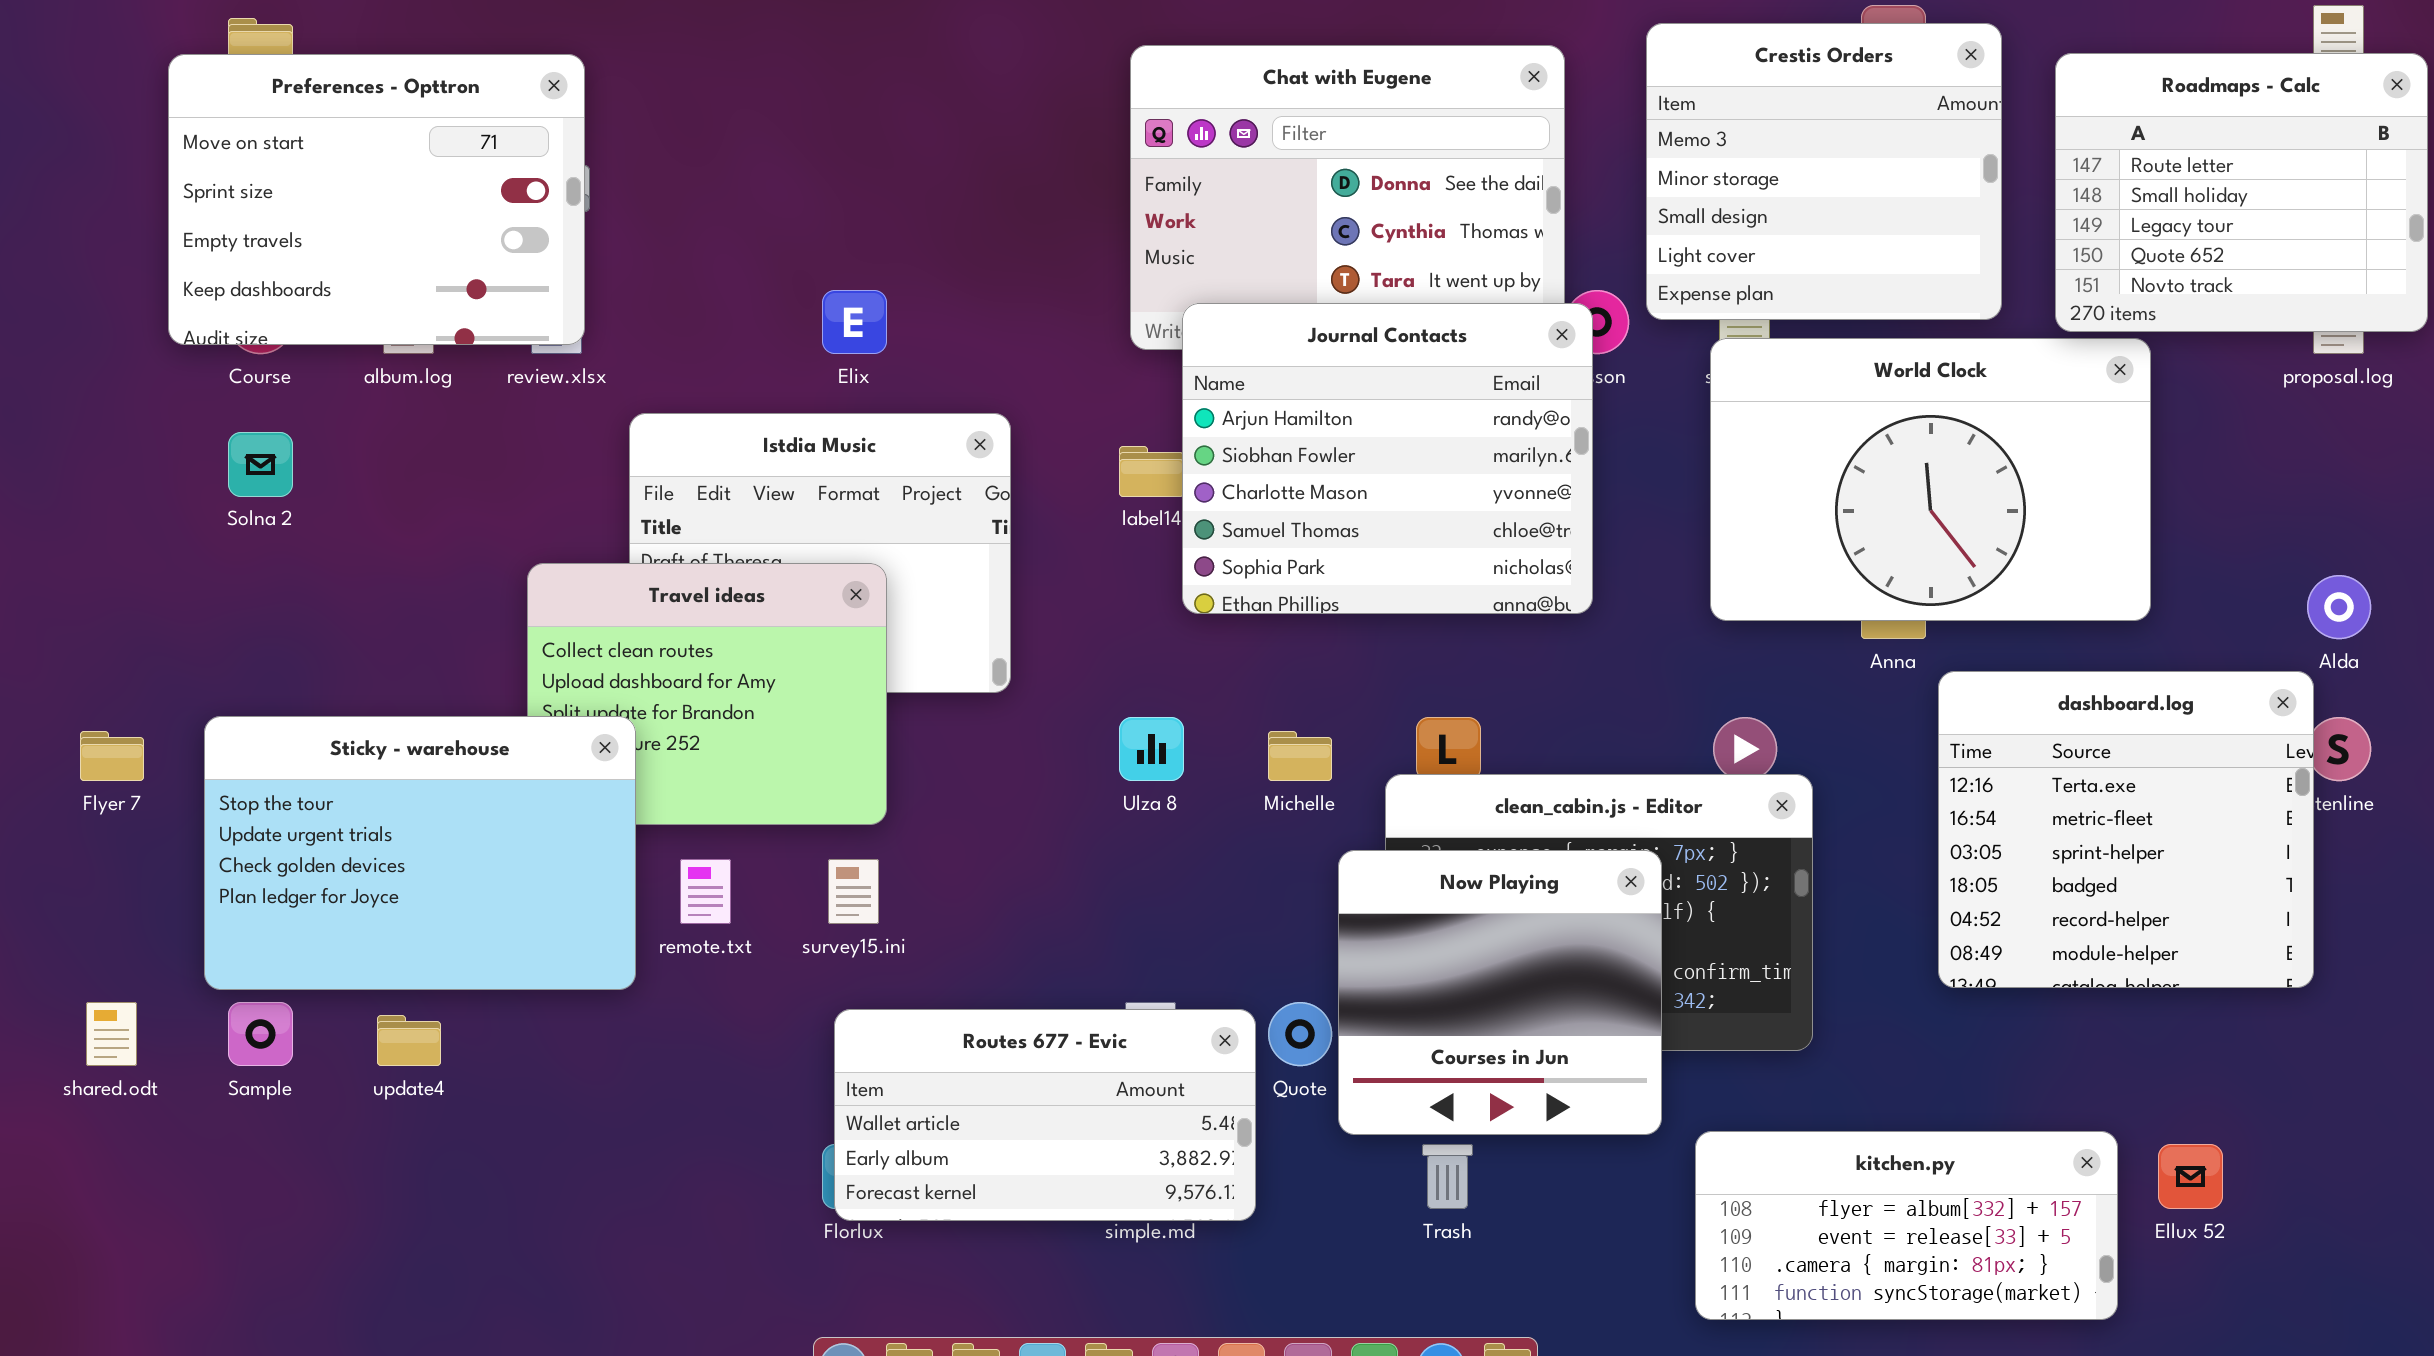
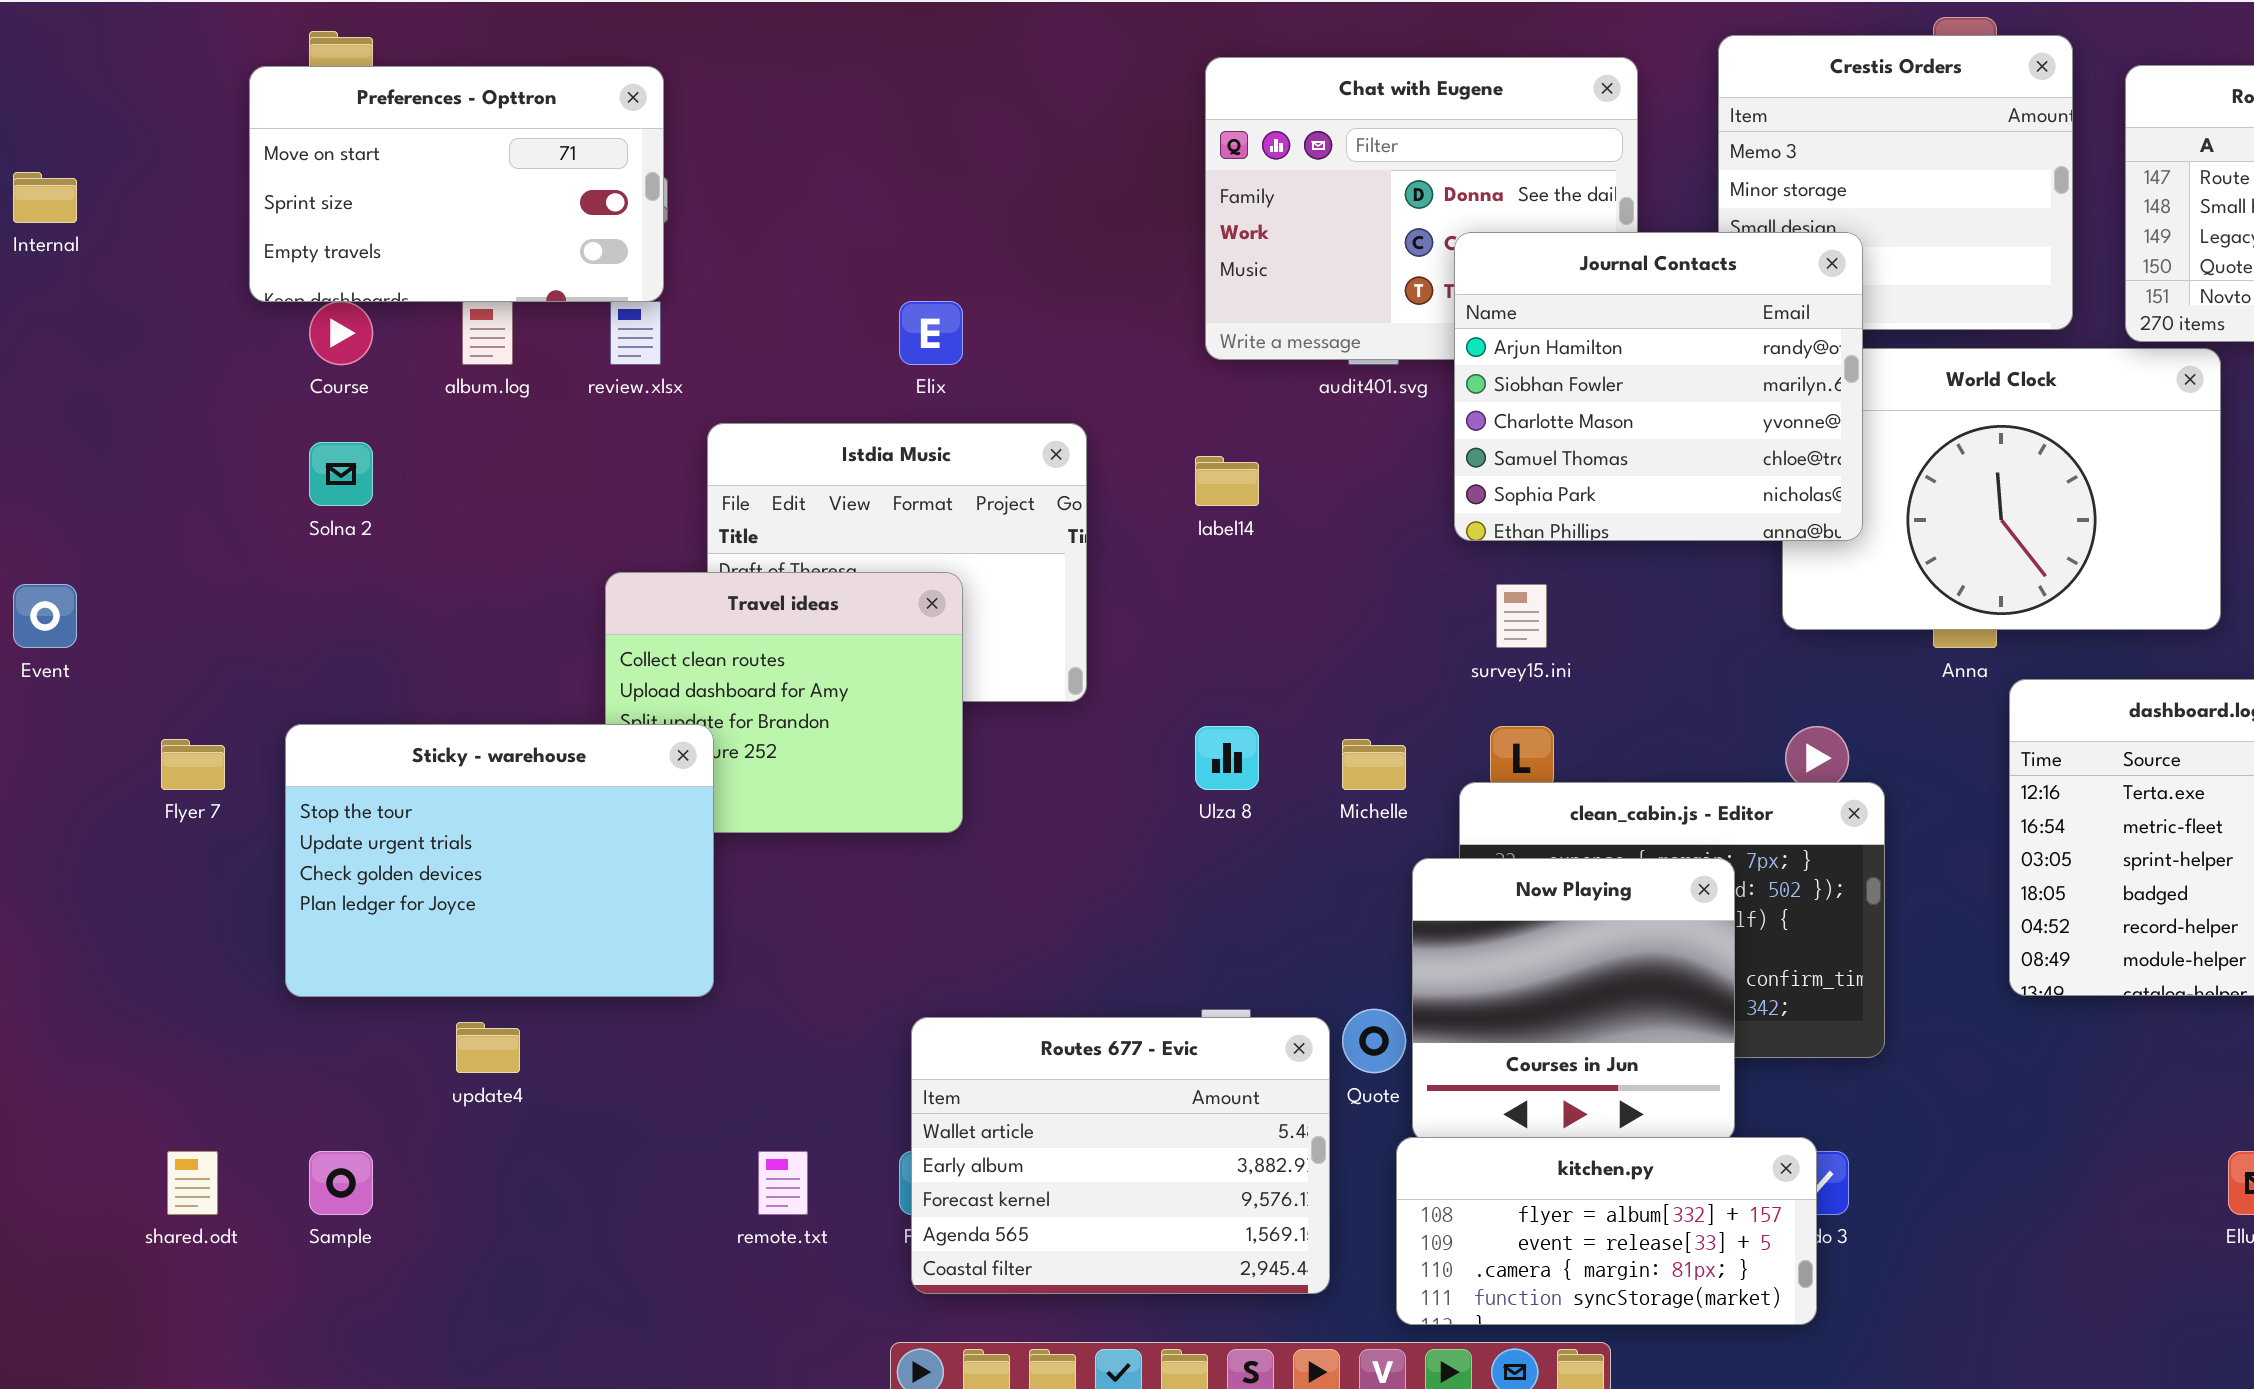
Preferences - Opttron: [168,54,585,345] -> [249,66,664,302], resized
Journal Contacts: [1182,303,1593,614] -> [1454,232,1863,541], moved
remote.txt: [680,859,731,924] -> [758,1151,808,1215], moved
survey15.ini: [828,859,879,924] -> [1496,584,1547,648], moved
shared.odt: [86,1002,137,1066] -> [167,1151,218,1215], moved
Sample: [228,1002,293,1066] -> [309,1151,373,1215], moved
Routes 677 - Evic: [834,1009,1256,1221] -> [911,1017,1330,1294], resized
kitchen.py: [1695,1131,2118,1320] -> [1396,1137,1817,1325], moved

